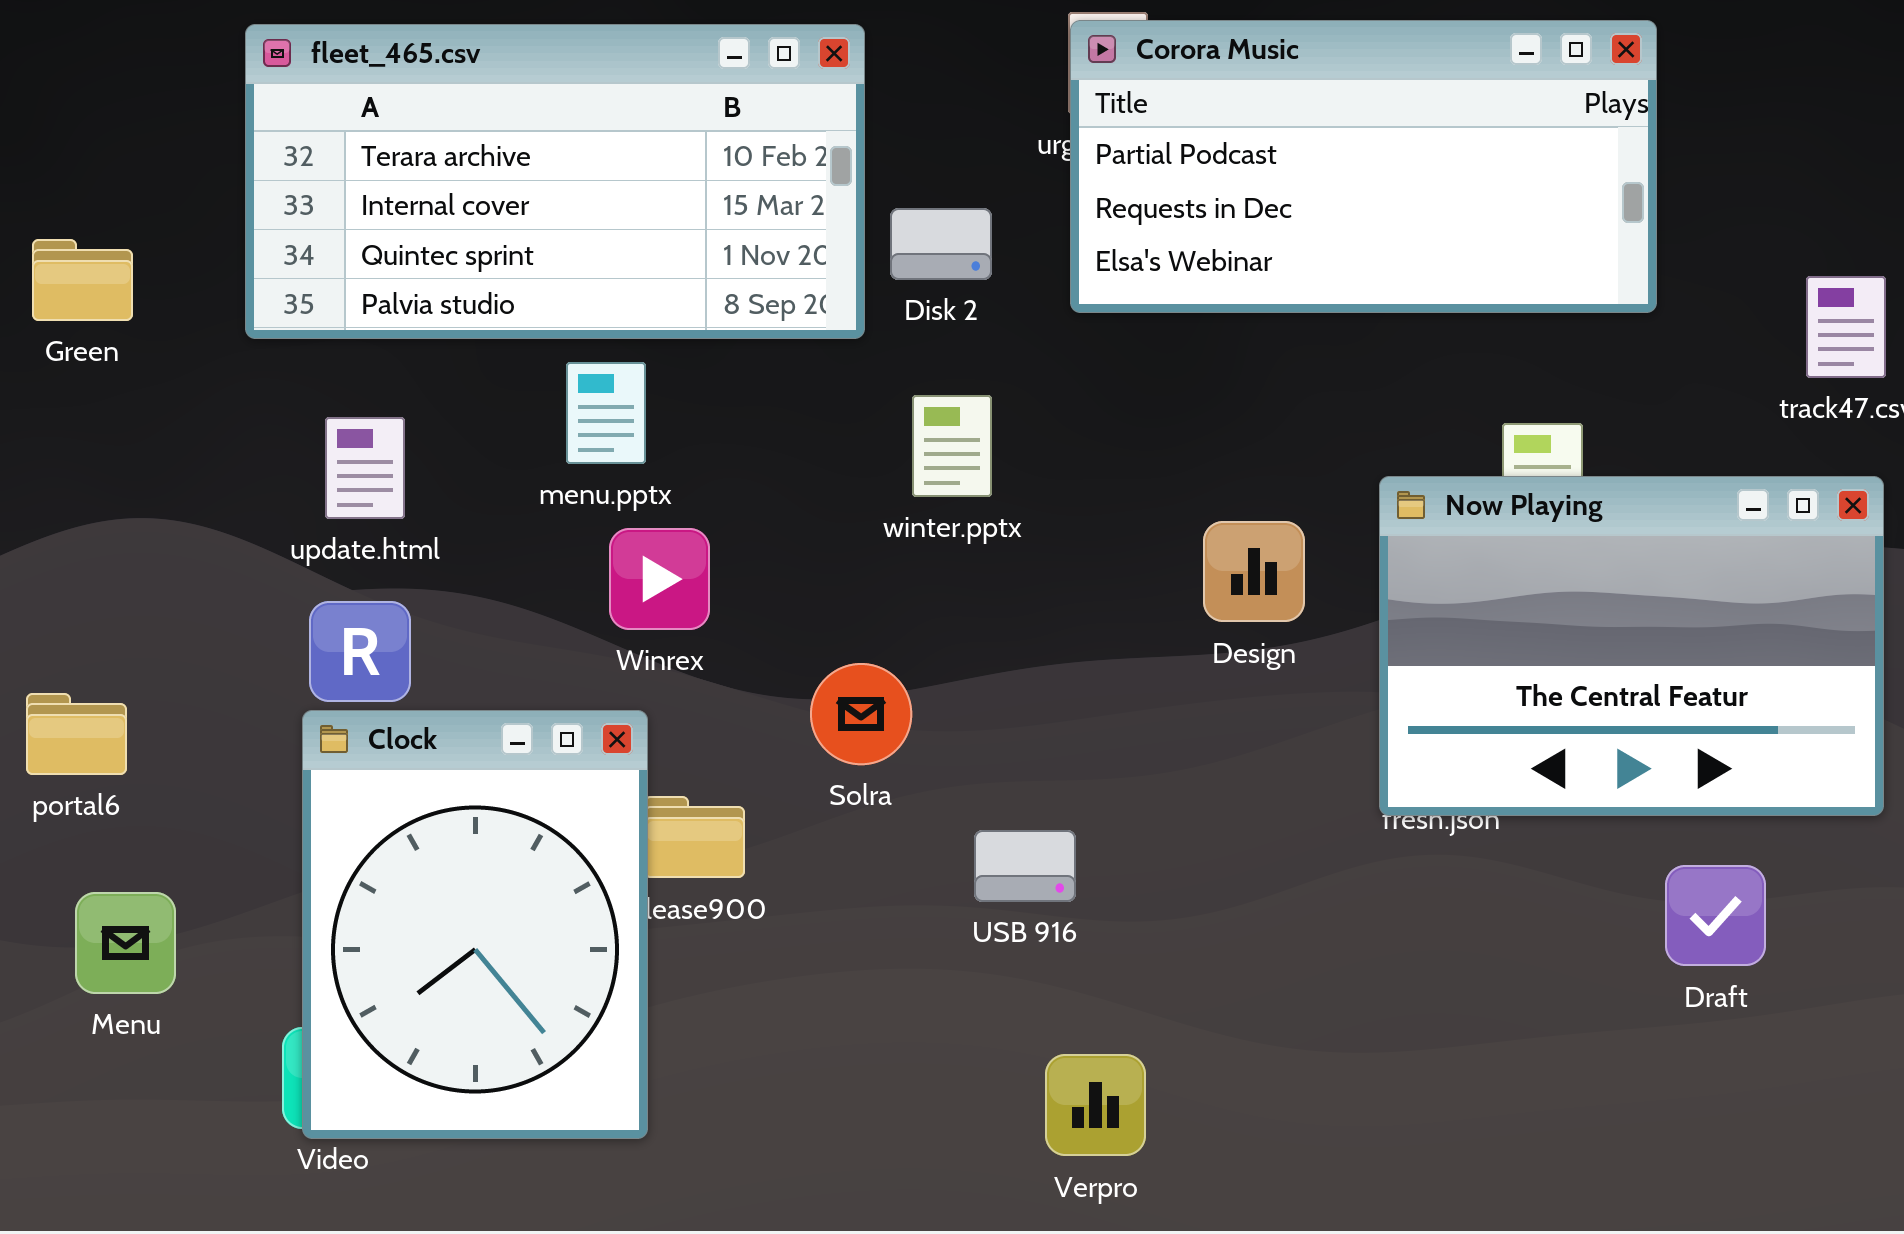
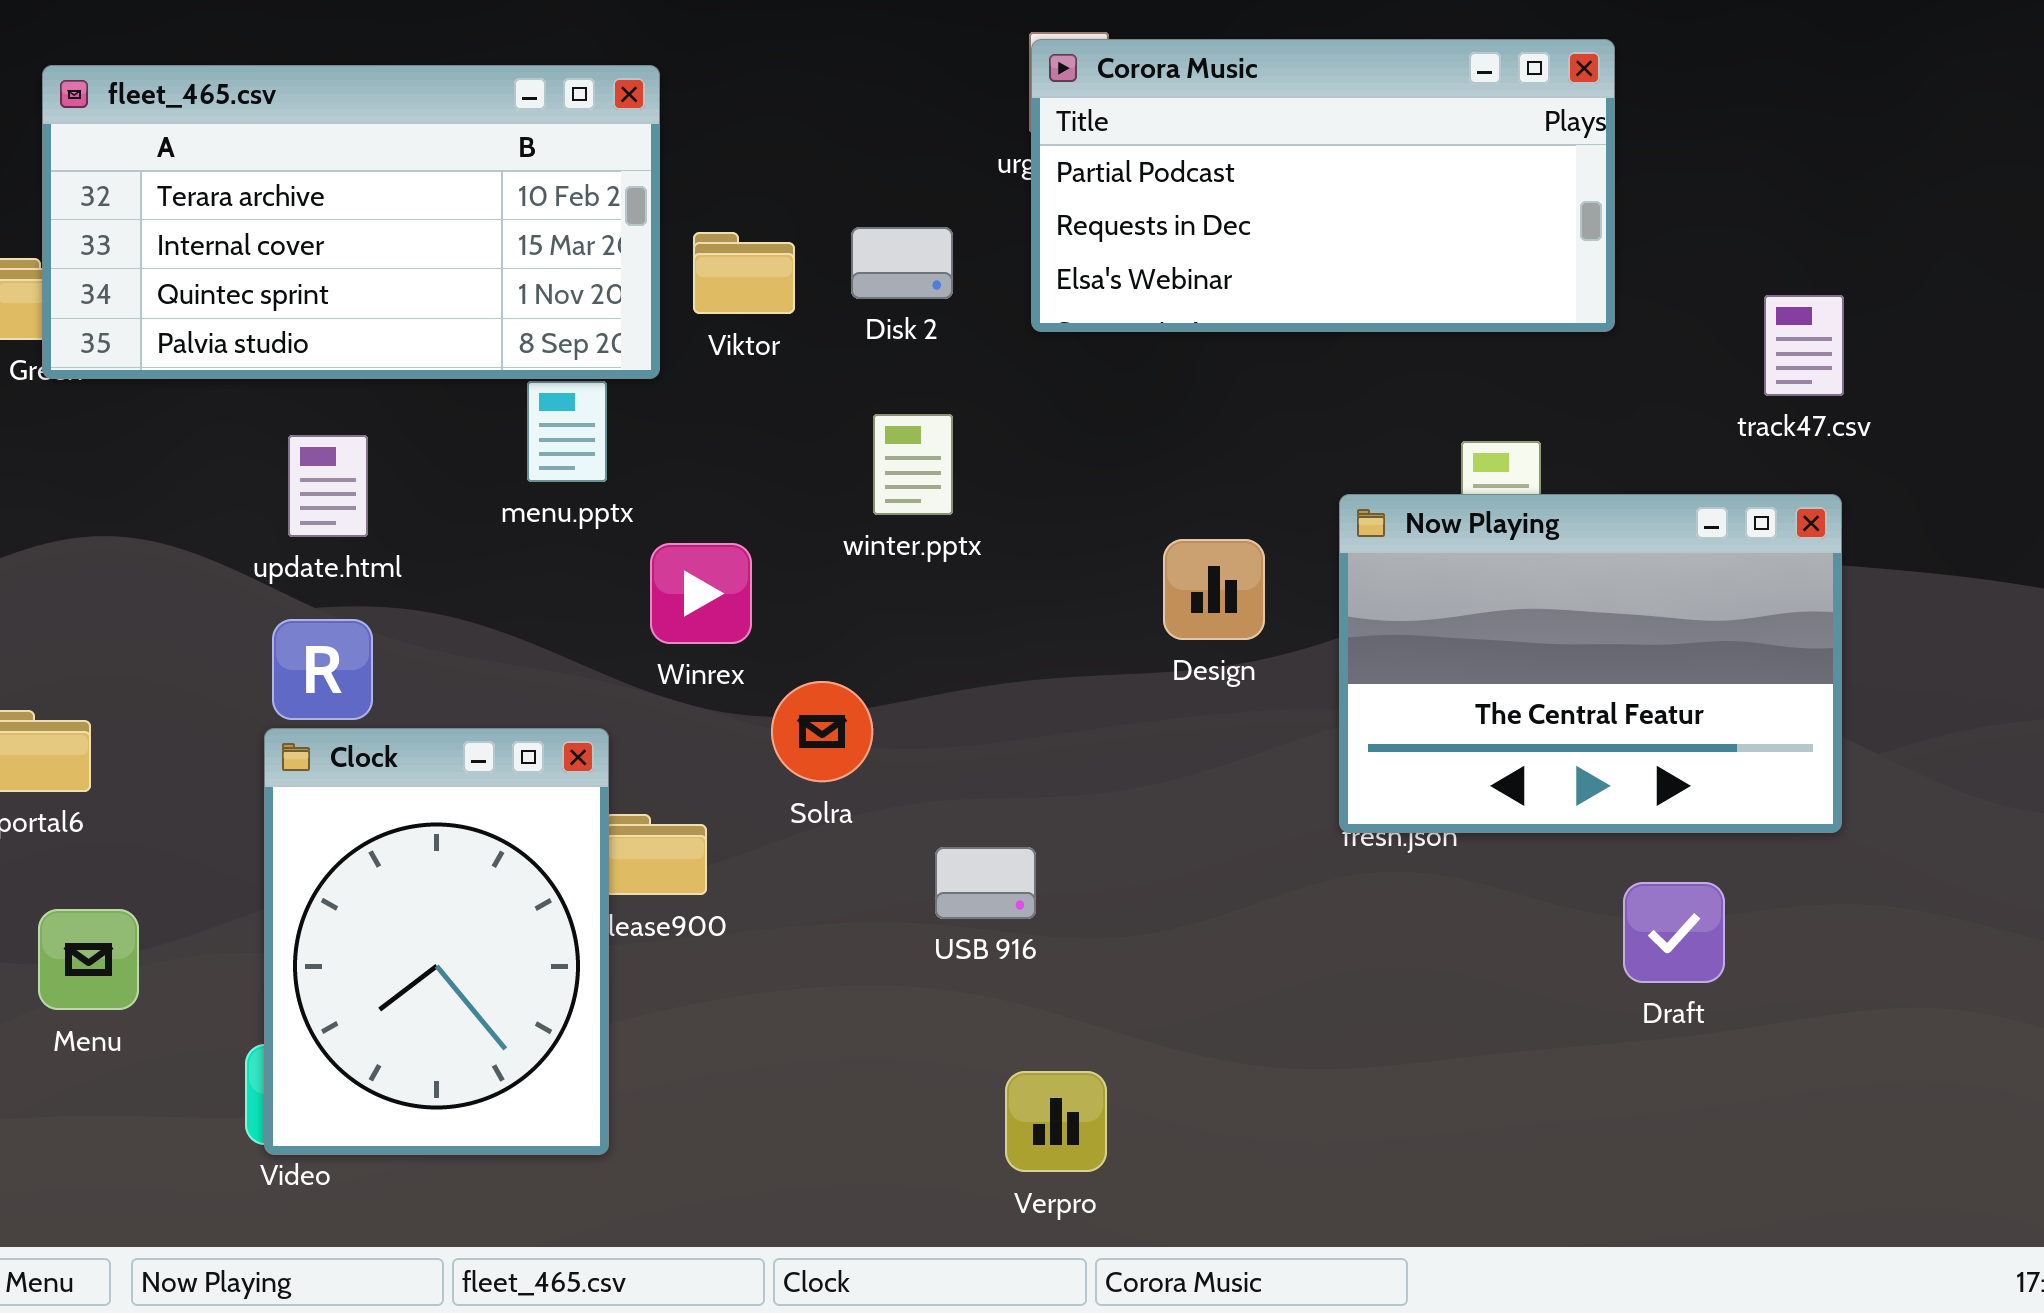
fleet_465.csv: [245,24,865,339] -> [42,65,660,379], moved
Winrex: [609,528,710,630] -> [650,543,752,644], moved

